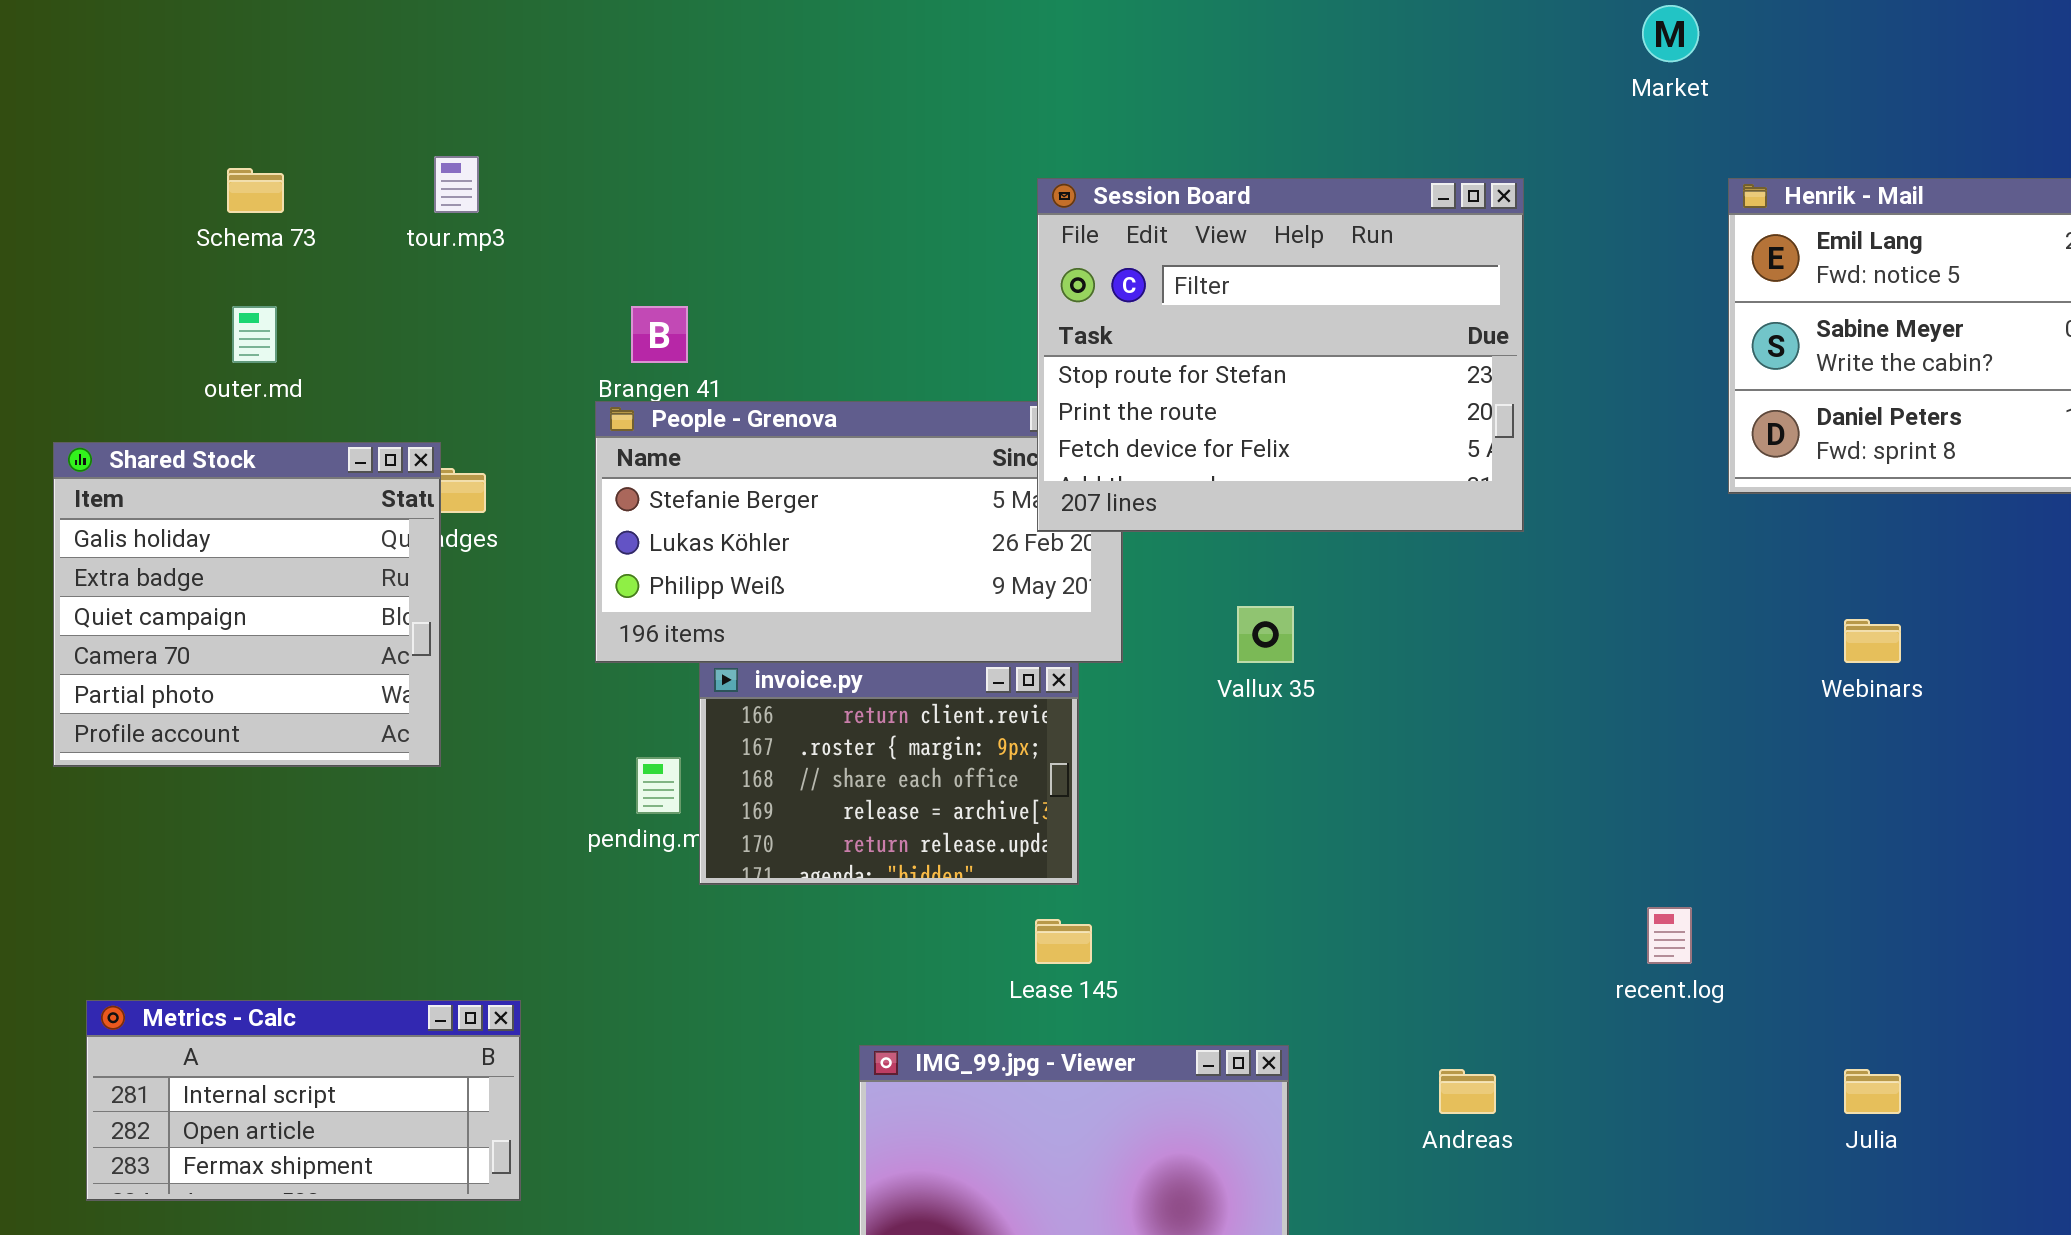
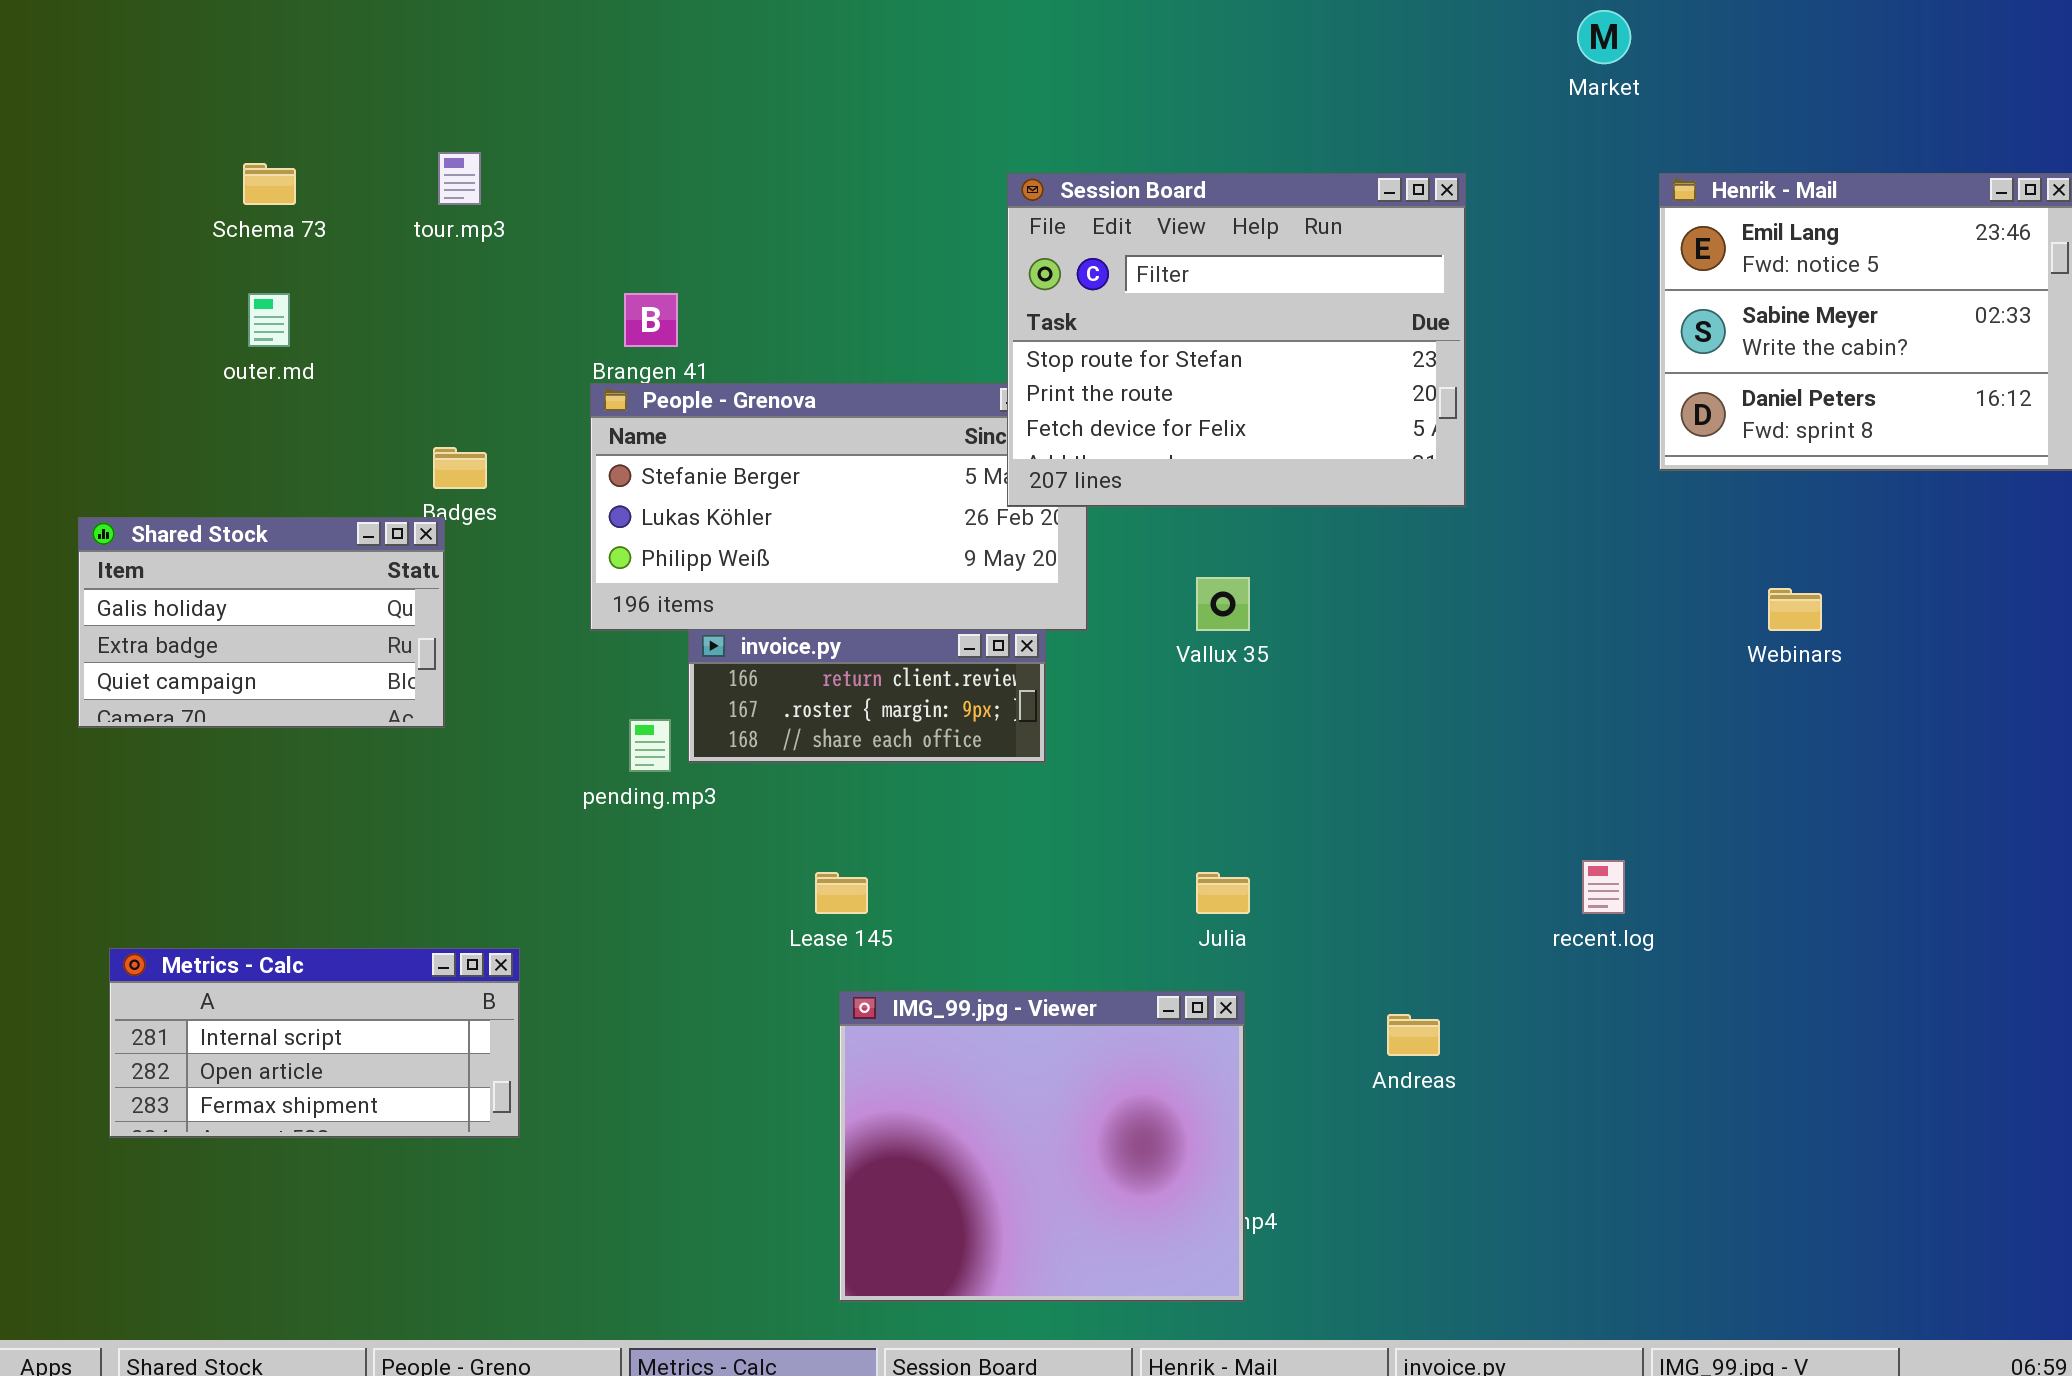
Shared Stock: [53,442,441,767] -> [78,517,445,728], resized
invoice.py: [699,662,1079,885] -> [688,629,1046,763], resized
Lease 145: [1035,919,1092,964] -> [815,872,868,914], moved
Julia: [1844,1069,1901,1114] -> [1196,872,1250,914], moved

